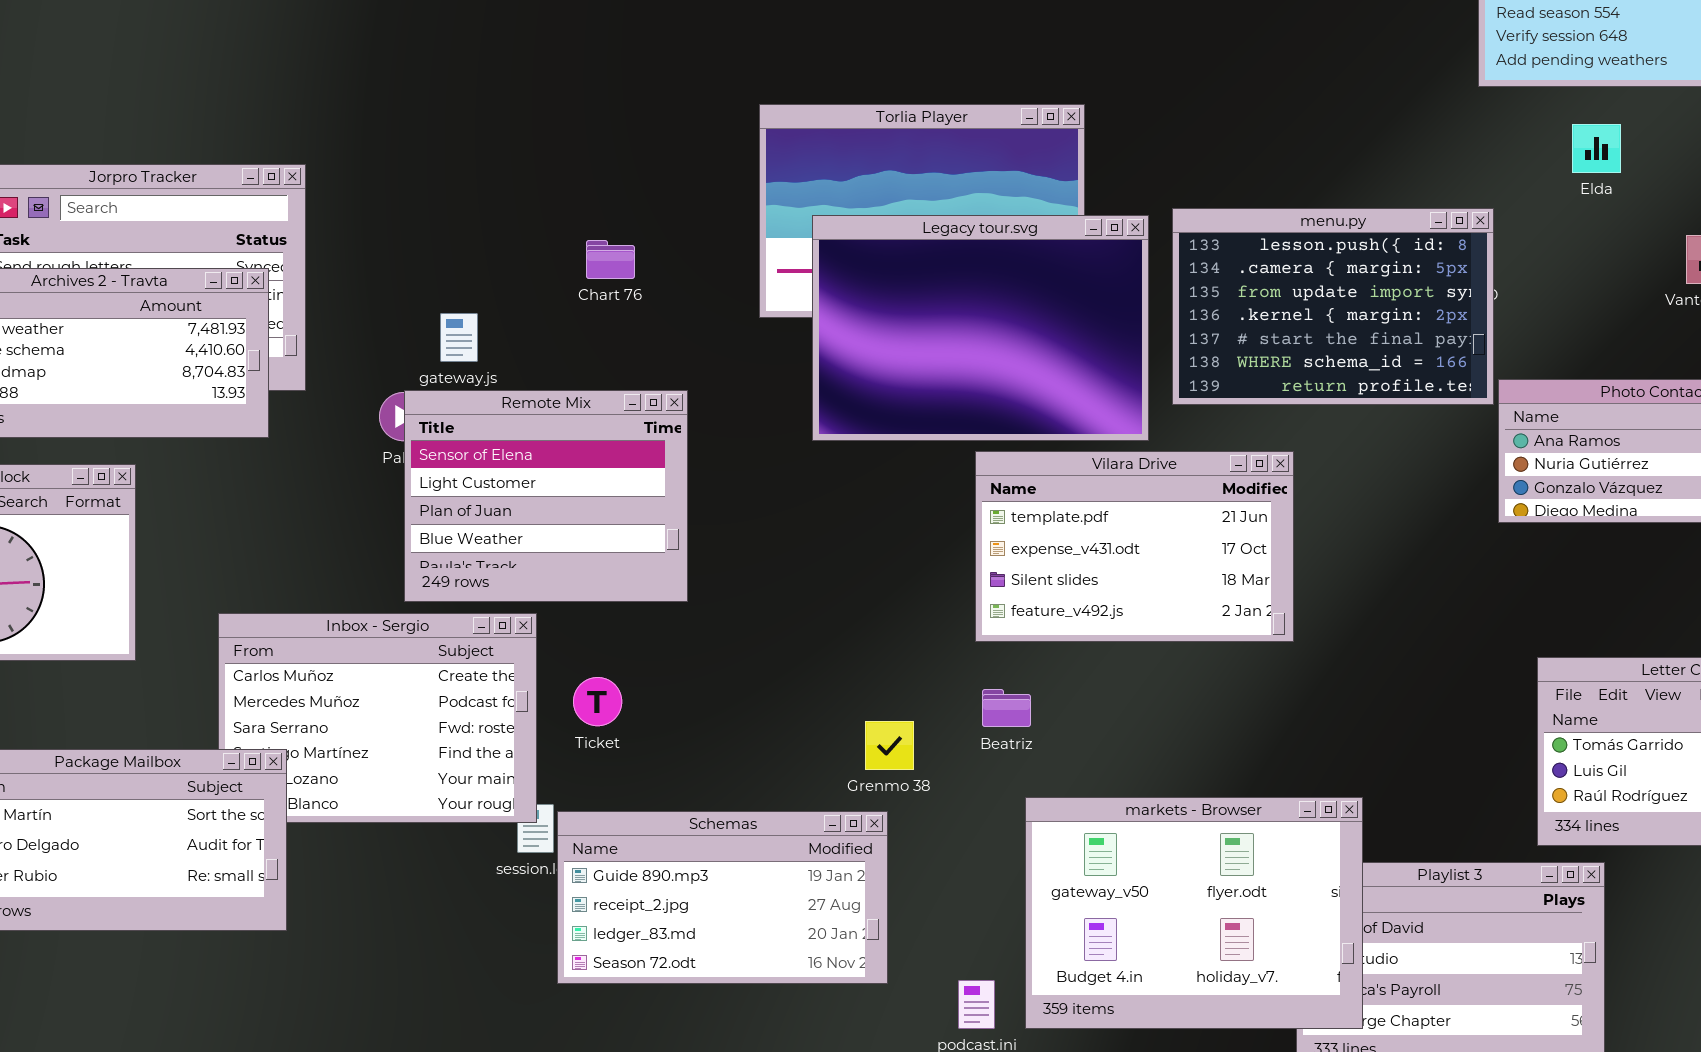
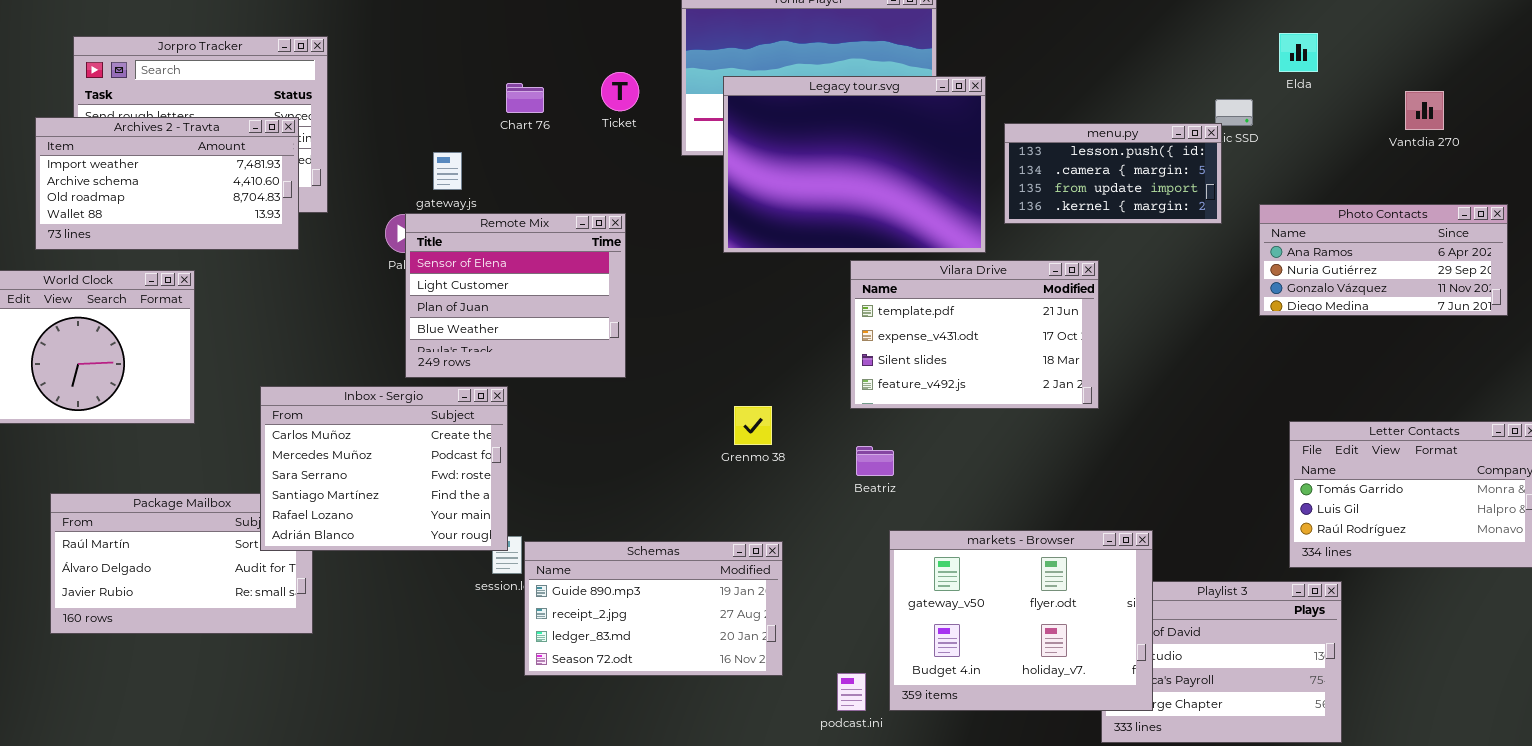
Elda: [1572,124,1621,173] -> [1279,33,1318,72], moved
menu.py: [1172,208,1494,405] -> [1004,123,1222,224], resized
Chart 76: [586,240,635,279] -> [506,83,544,113], moved
Inbox - Sergio: [218,613,537,823] -> [260,386,508,551], raised
Ticket: [573,677,622,726] -> [601,72,639,111], moved
Grenmo 38: [865,721,914,770] -> [734,406,772,445], moved

